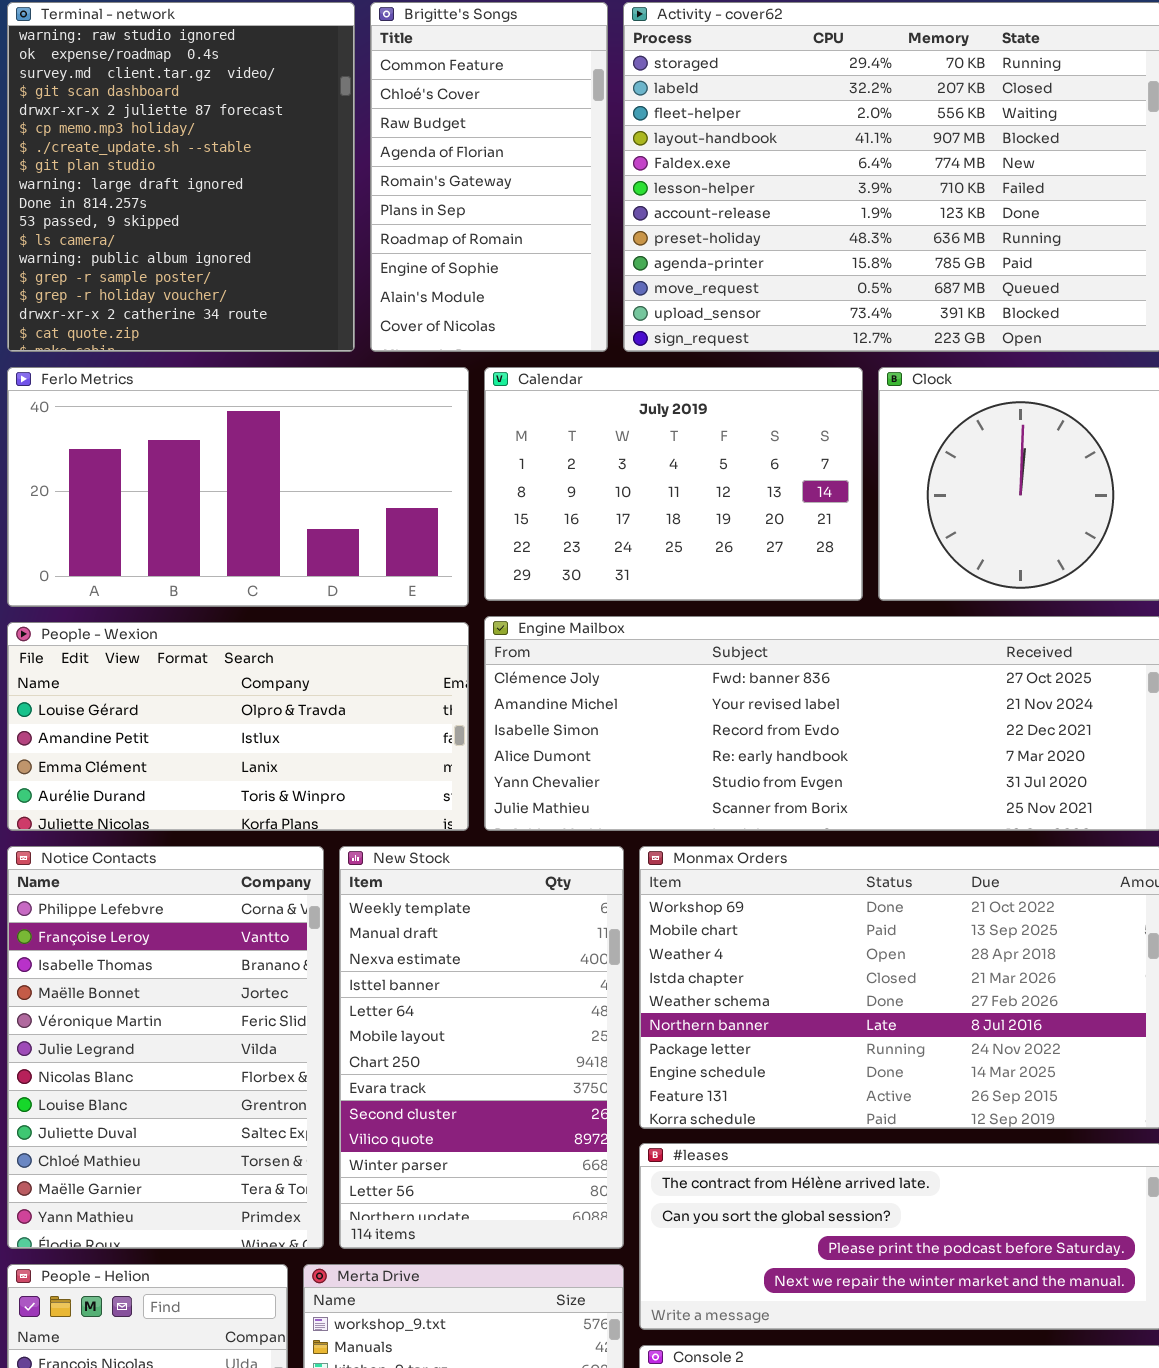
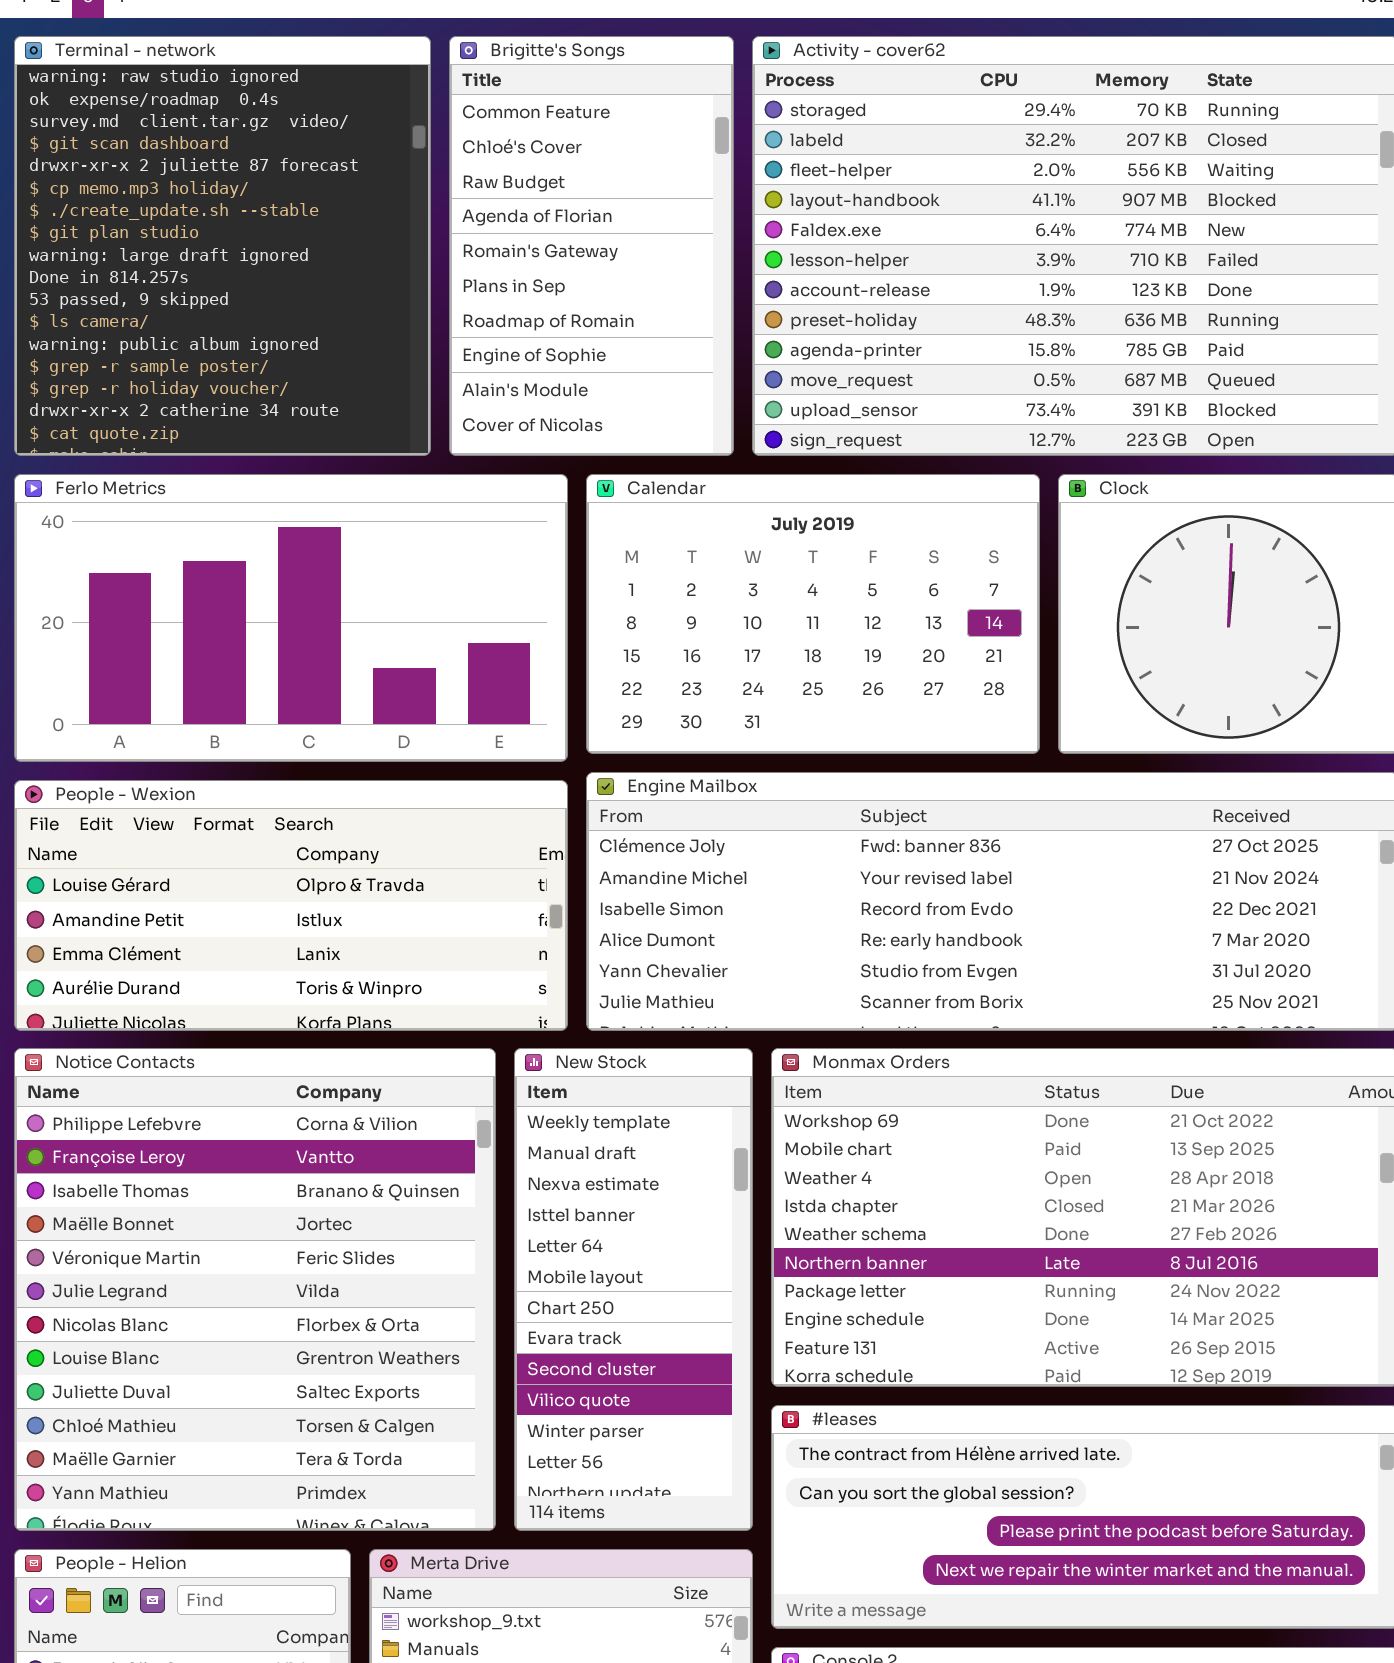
Notice Contacts: [7,846,324,1249] -> [14,1048,496,1531], resized
New Stock: [339,846,624,1249] -> [514,1048,753,1531], resized

